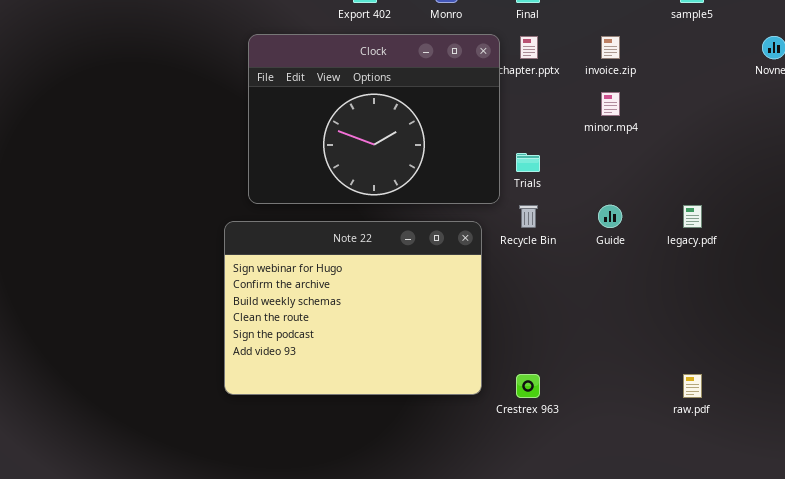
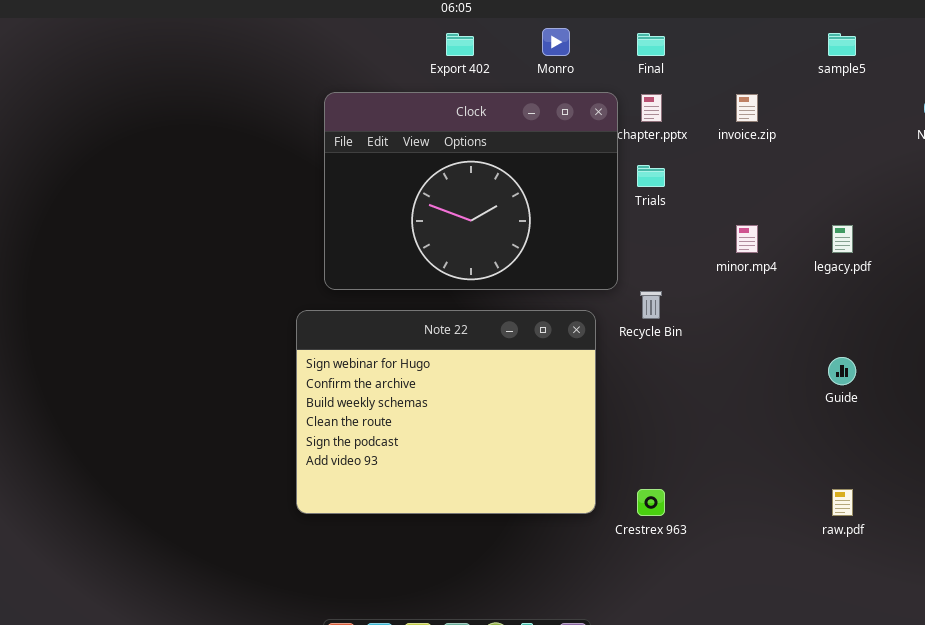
minor.mp4: [601,92,620,116] -> [736,225,758,253], moved
Trials: [516,153,540,172] -> [637,165,665,187], moved
Guide: [598,205,622,228] -> [828,357,856,385], moved
legacy.pdf: [683,205,702,228] -> [832,225,853,253], moved

